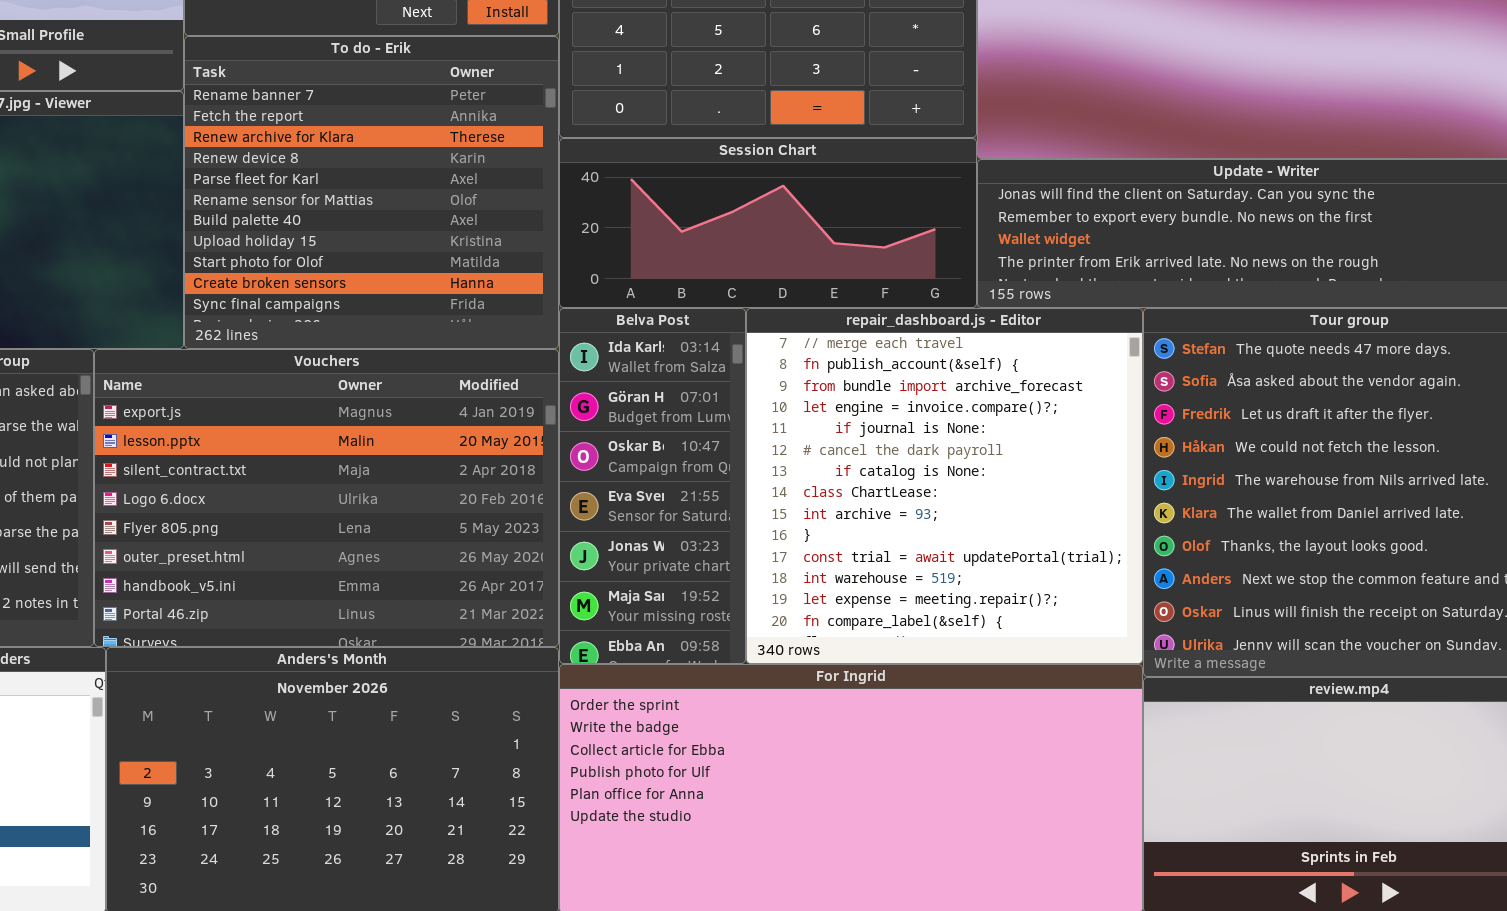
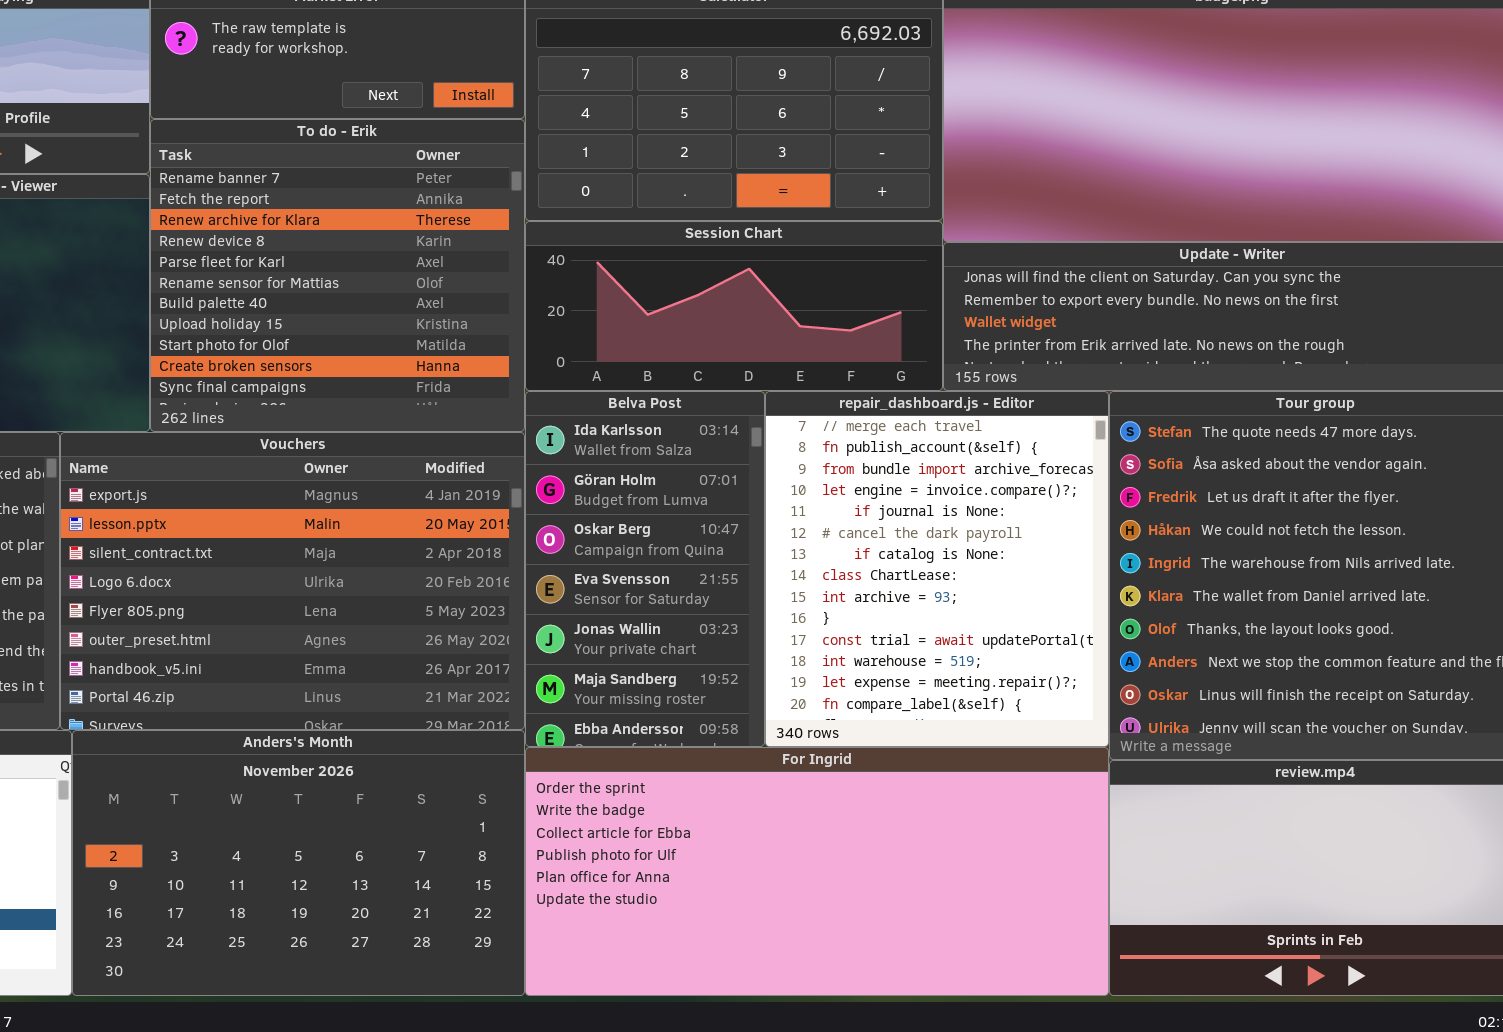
Belva Post: [559,308,746,664] -> [525,391,765,747], resized
repair_dashboard.js - Editor: [746,308,1143,664] -> [765,391,1109,747], resized

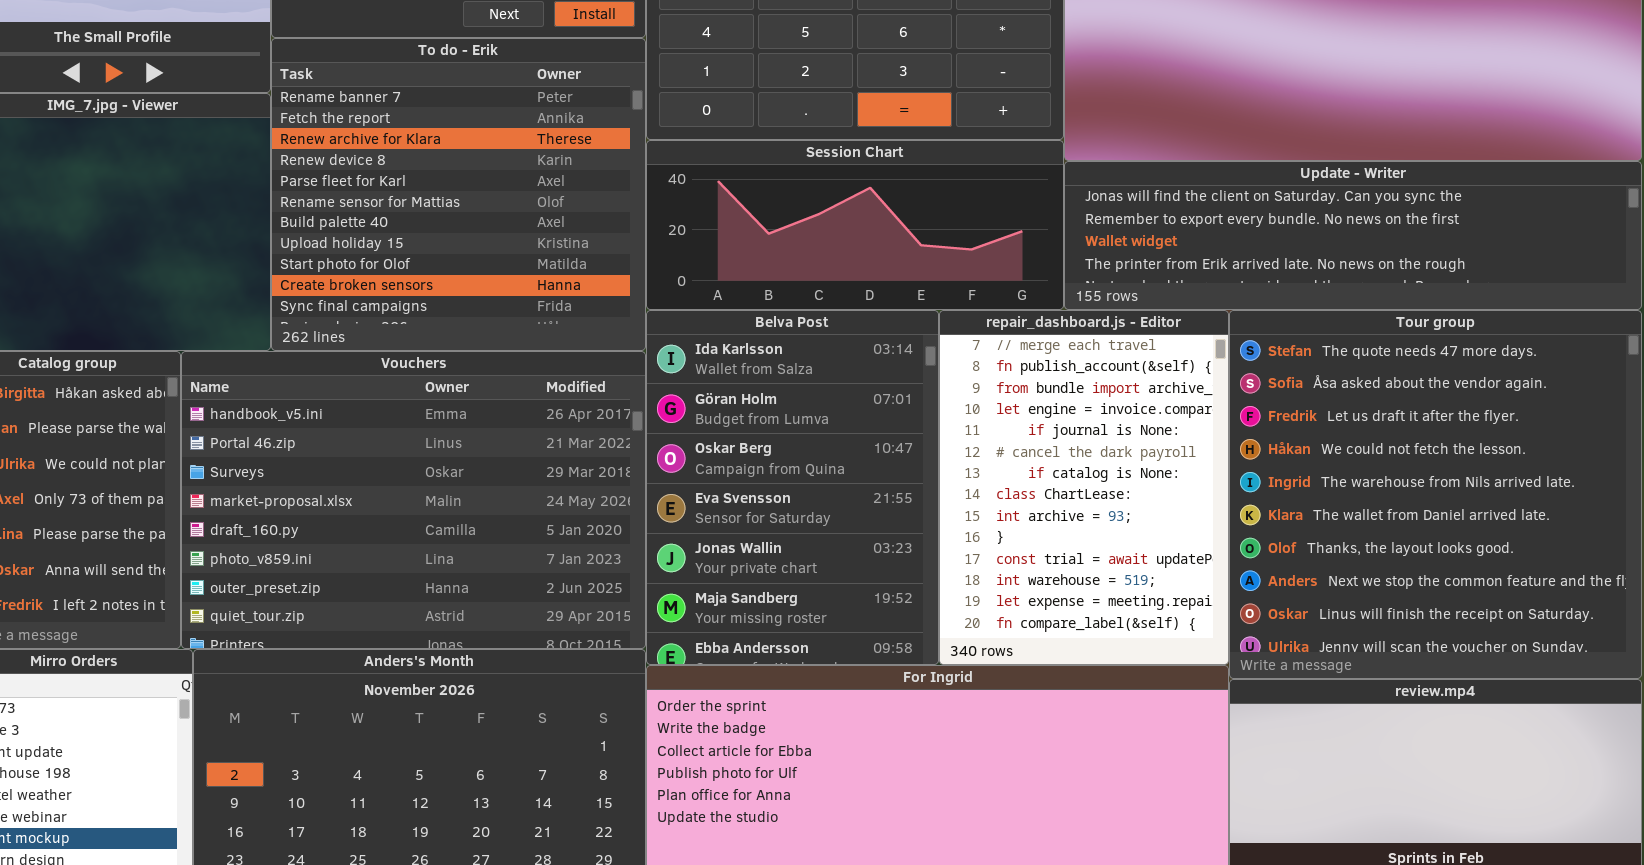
Belva Post: [525,391,765,747] -> [646,310,939,665], resized
repair_dashboard.js - Editor: [765,391,1109,747] -> [939,310,1229,665], resized
Vouchers: [60,432,525,730] -> [181,351,646,649], scrolled down 6 rows

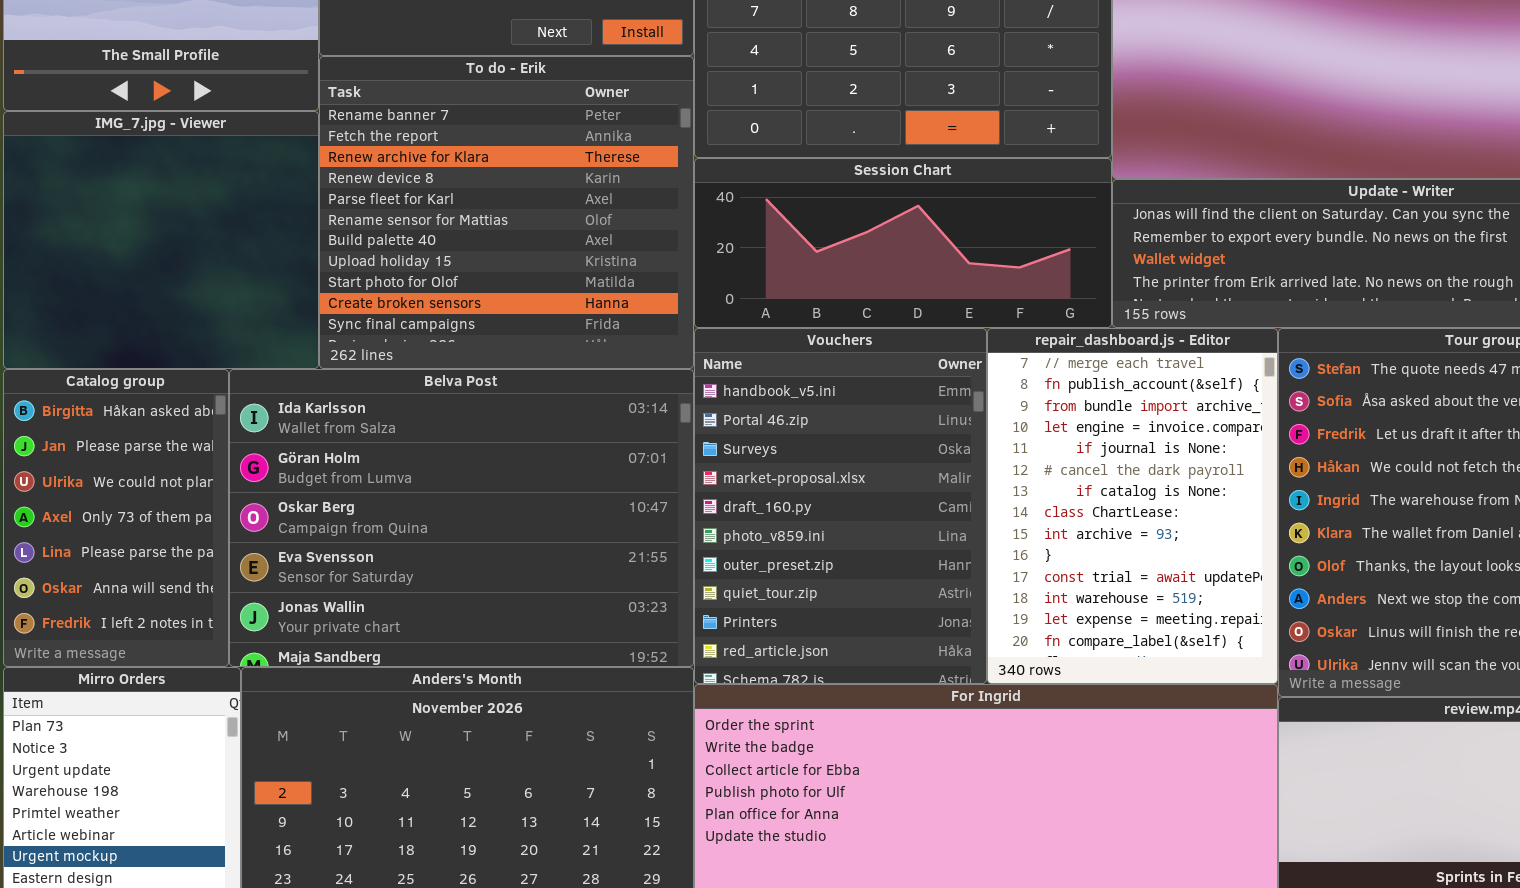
Belva Post: [646,310,939,665] -> [229,369,694,667], moved, resized
Vouchers: [181,351,646,649] -> [694,328,987,684], moved, resized

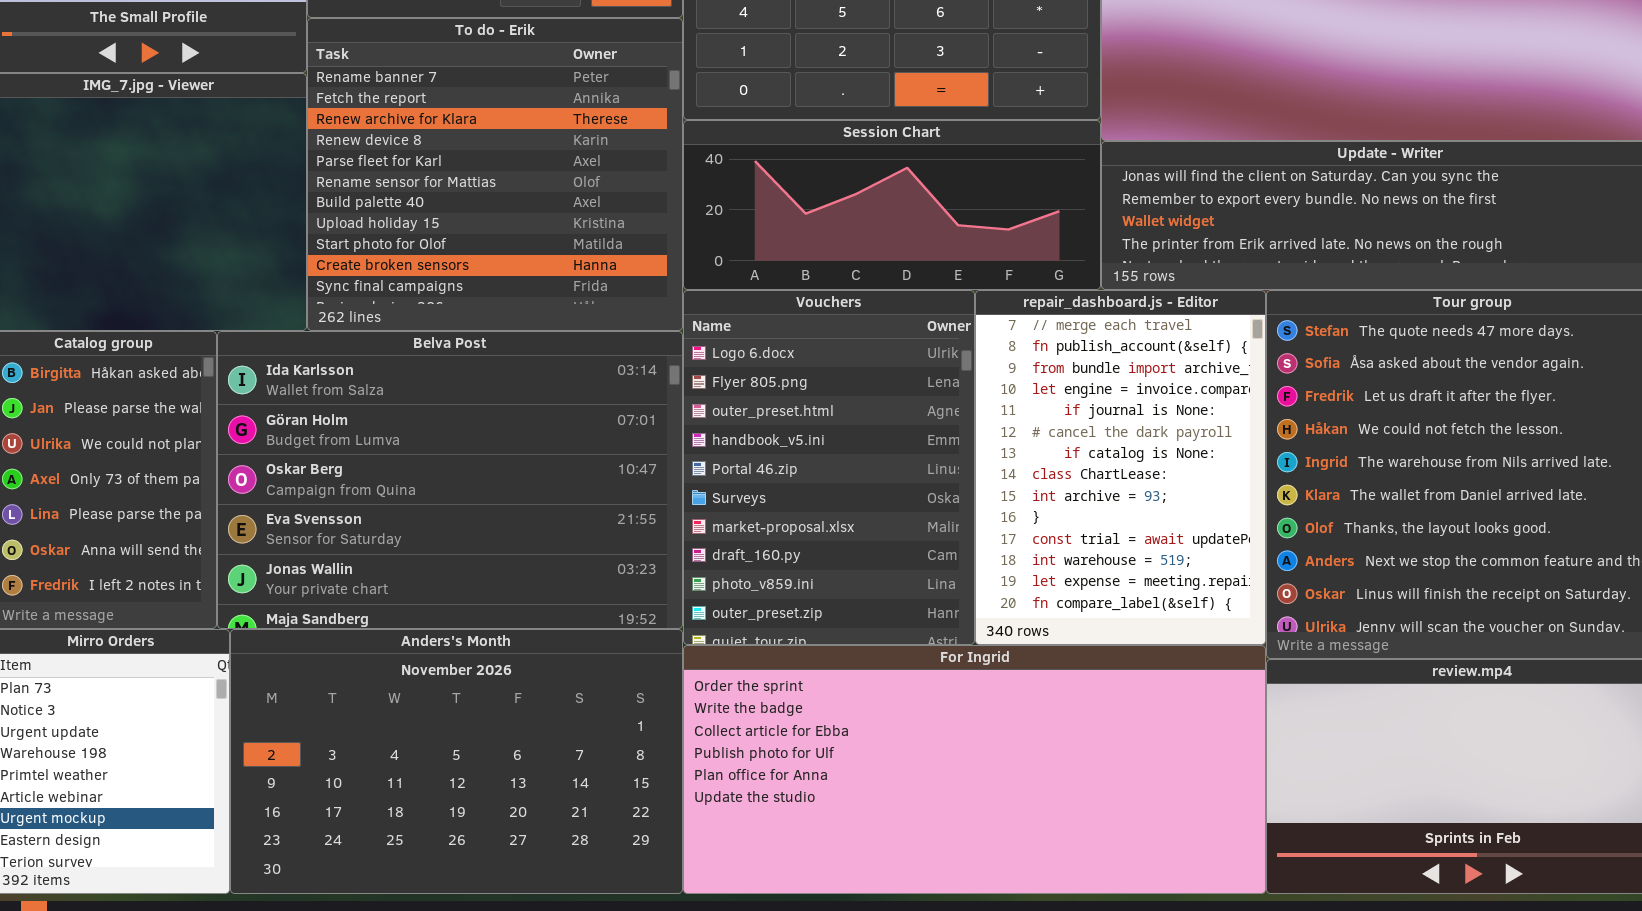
Vouchers: [694,328,987,684] -> [683,290,975,645], scrolled up 3 rows

